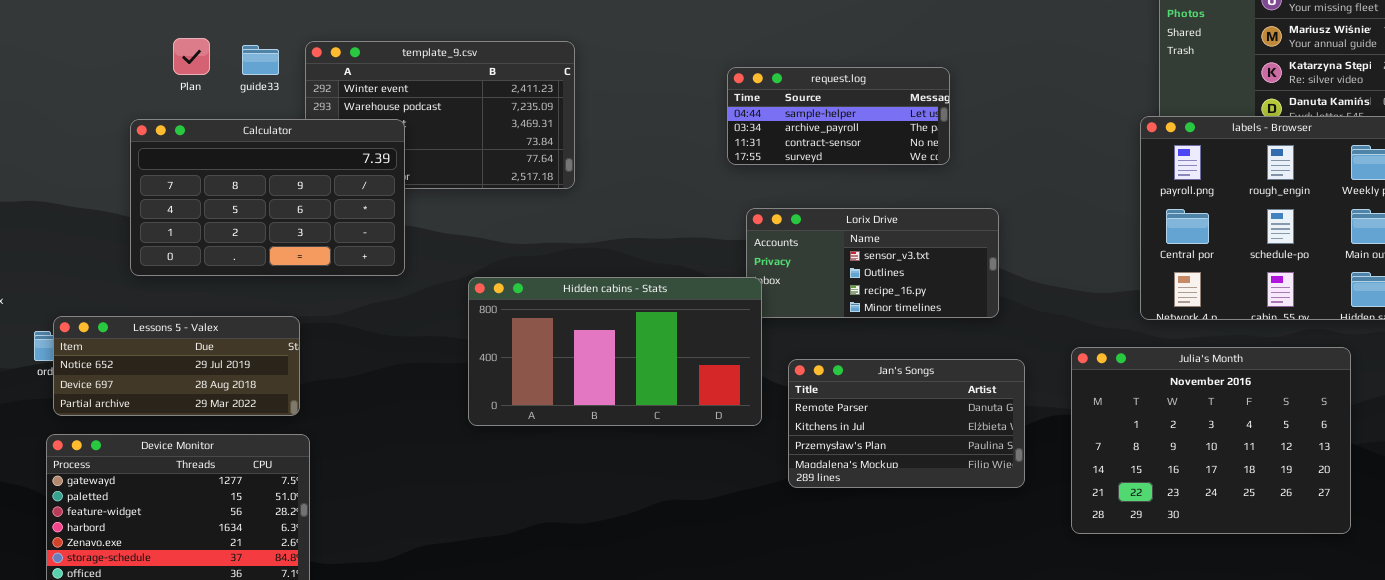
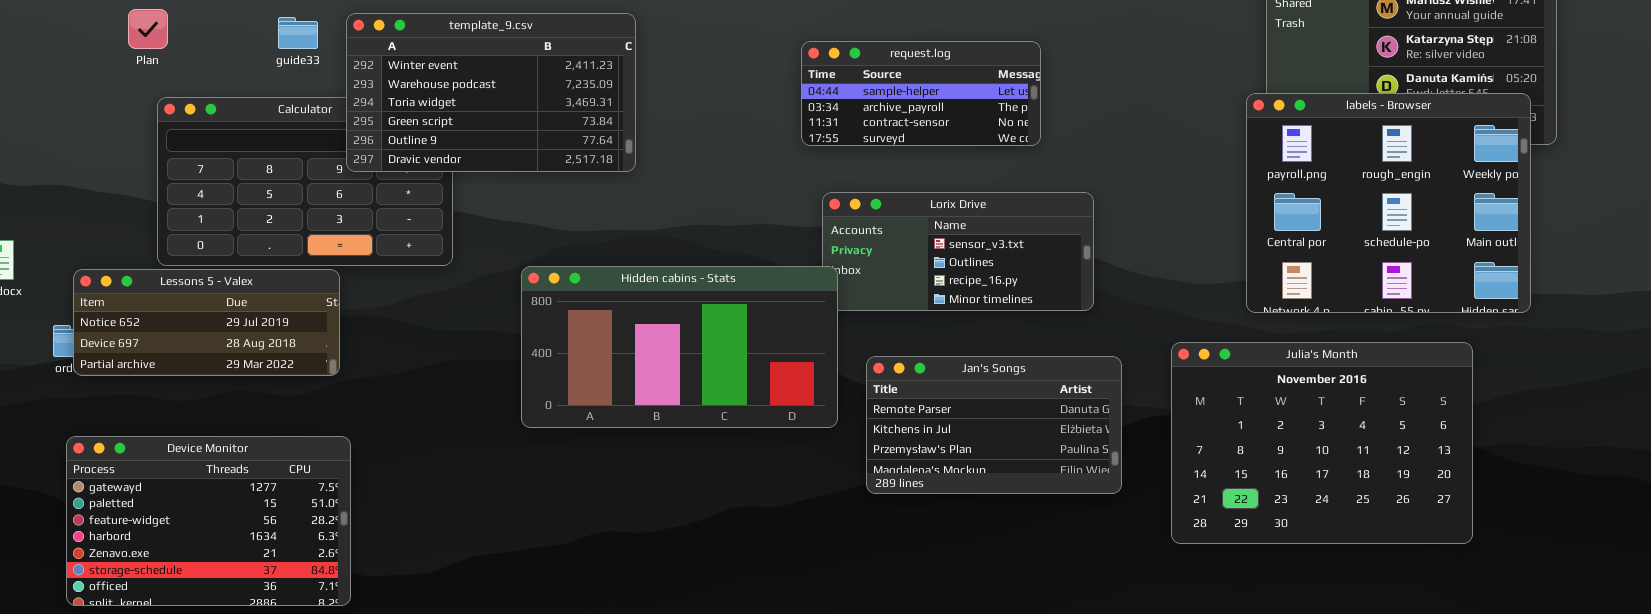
Plan: [173,38,210,75] -> [128,9,168,49], moved
template_9.csv: [305,41,575,189] -> [346,13,636,172], raised
Lessons 5 - Valex: [53,316,300,416] -> [73,269,340,376], moved

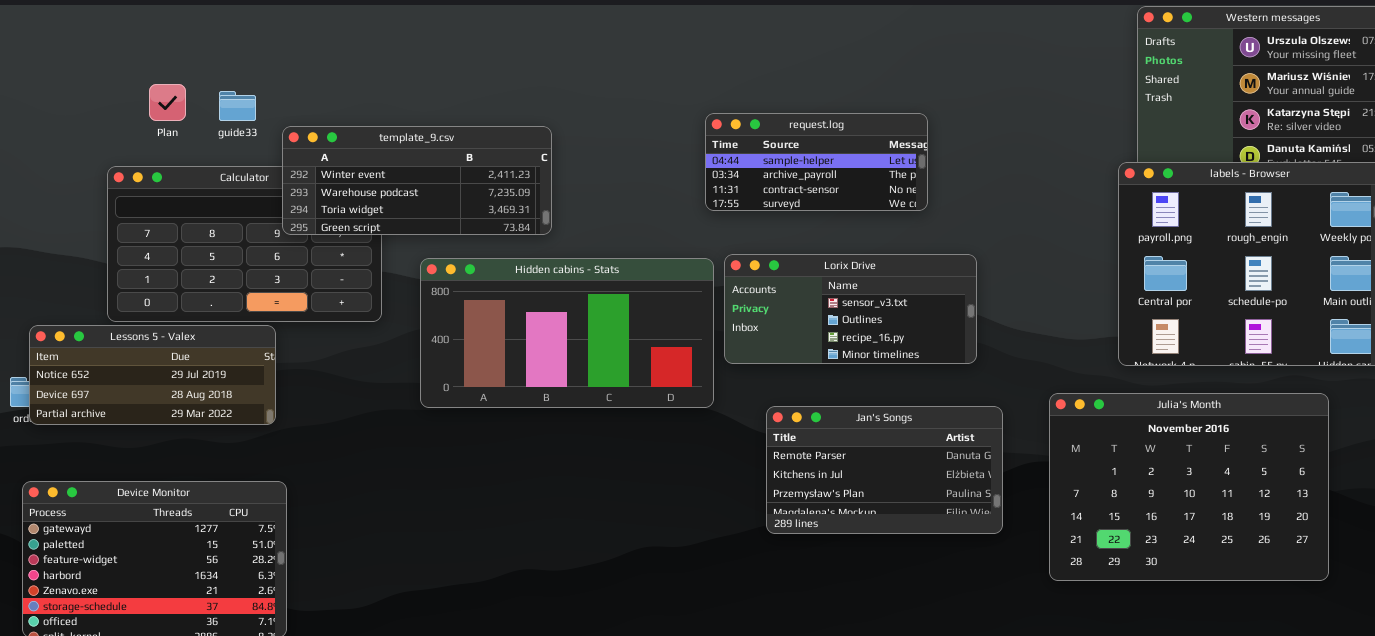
Plan: [128,9,168,49] -> [149,84,186,121], moved
template_9.csv: [346,13,636,172] -> [282,126,552,235], resized
Hidden cabins - Stats: [521,266,838,428] -> [420,258,714,408], moved

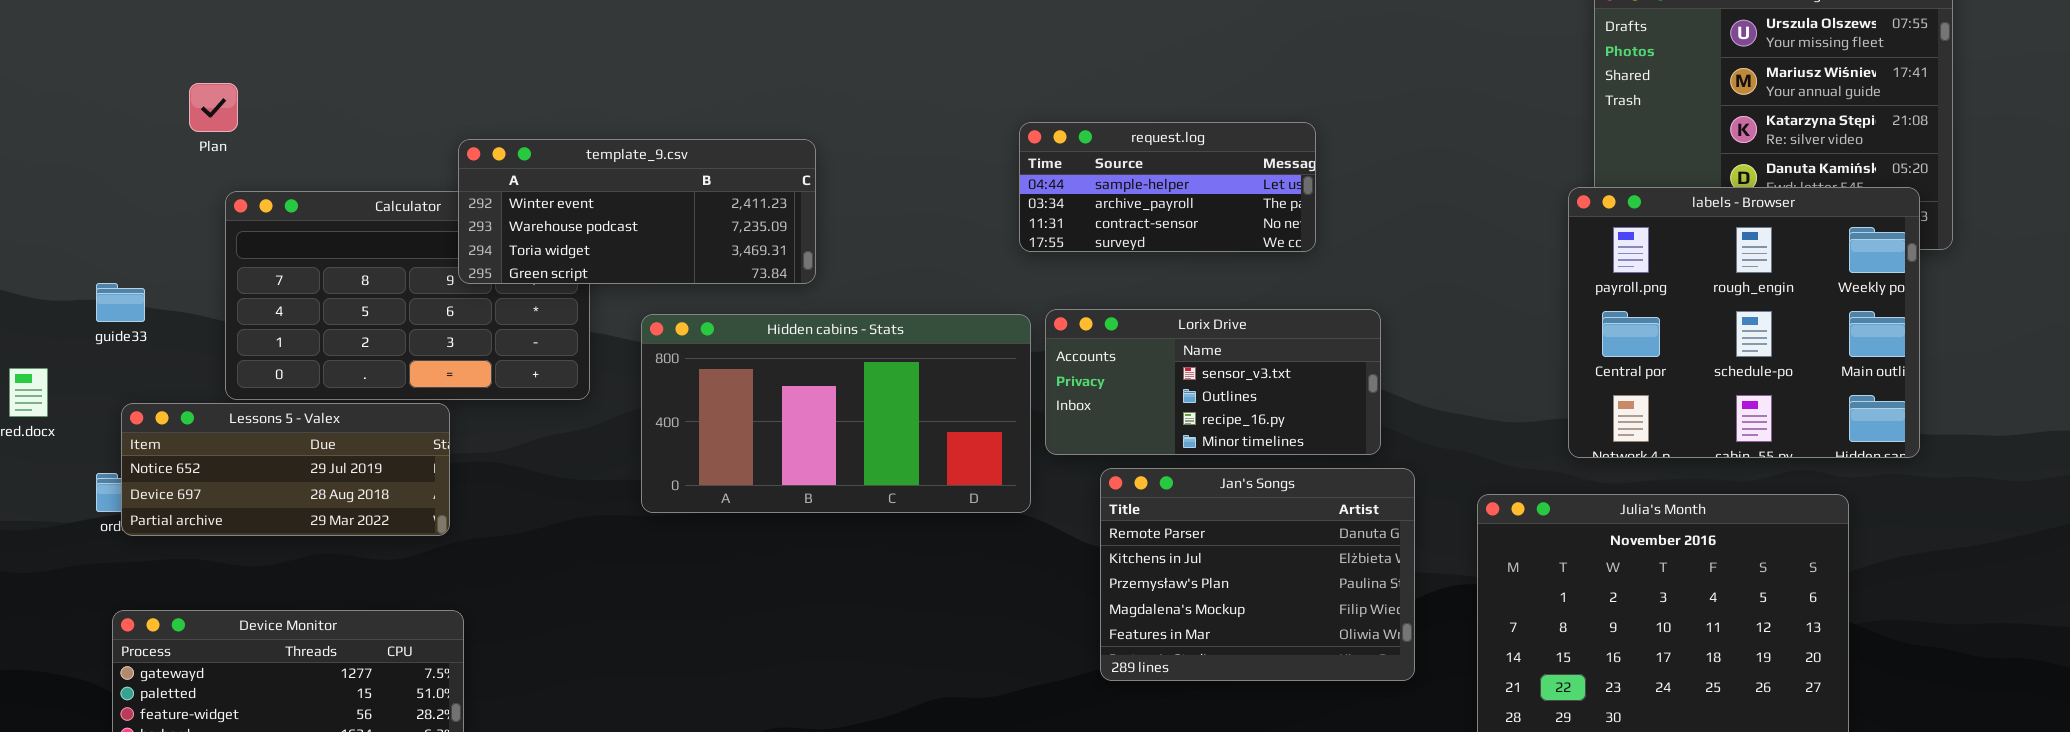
Plan: [149,84,186,121] -> [189,83,238,132], moved
guide33: [219,91,256,121] -> [96,283,145,322], moved
Jan's Songs: [766,406,1003,534] -> [1100,468,1415,681], resized

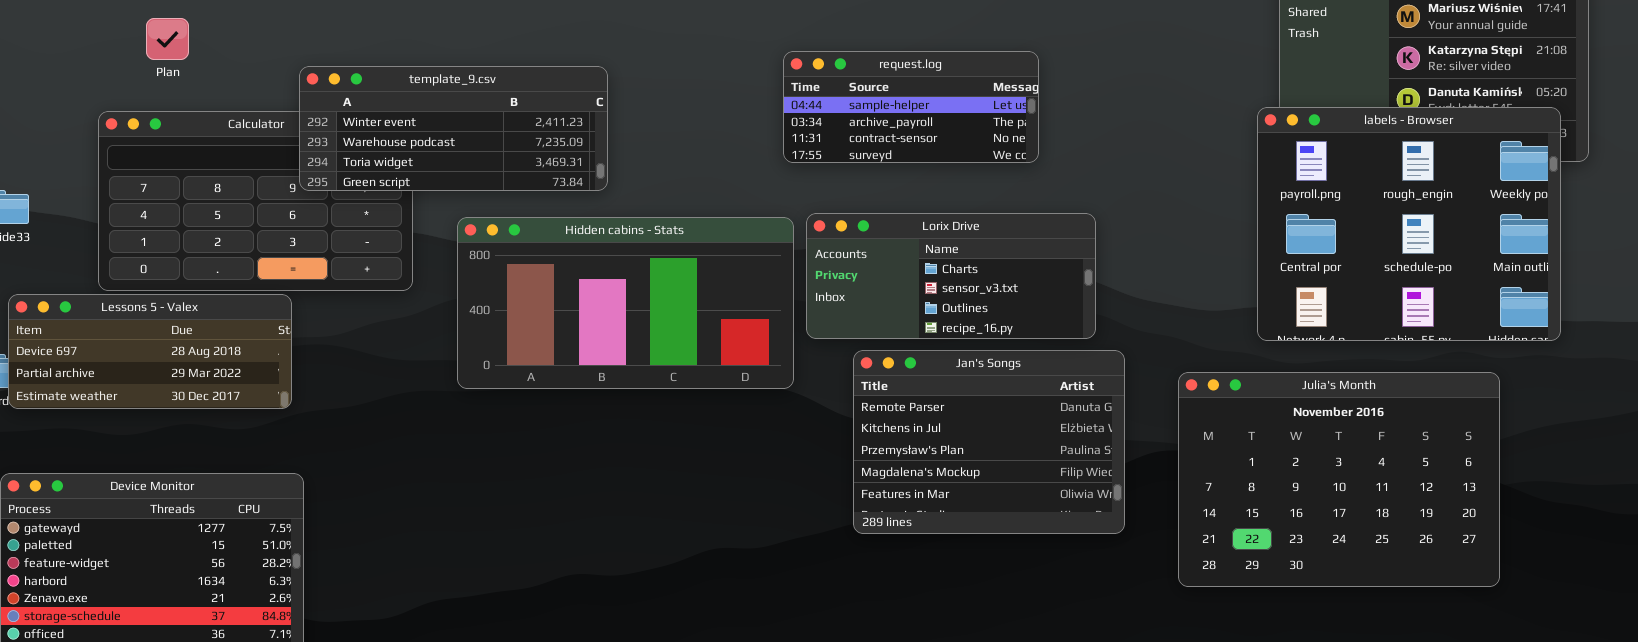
Plan: [189,83,238,132] -> [146,18,189,60], moved
Lorix Drive: [1045,309,1381,455] -> [806,213,1096,339], scrolled up 1 row
Lessons 5 - Valex: [121,403,450,536] -> [8,294,292,409], scrolled down 1 row

